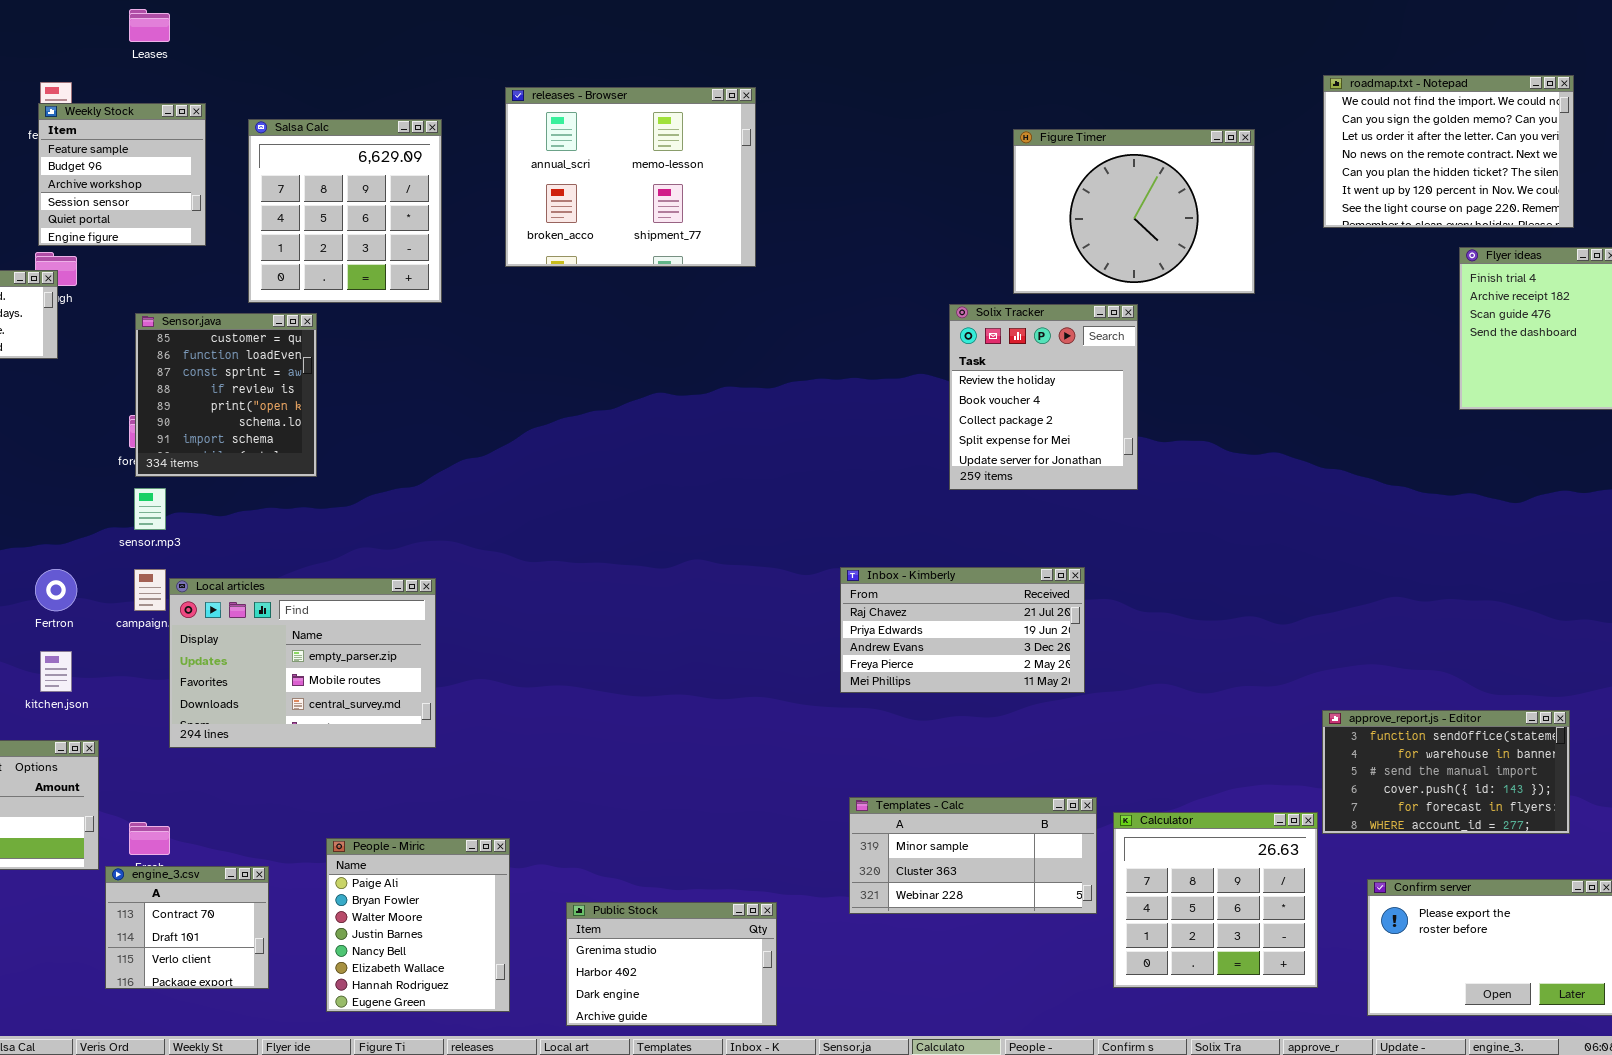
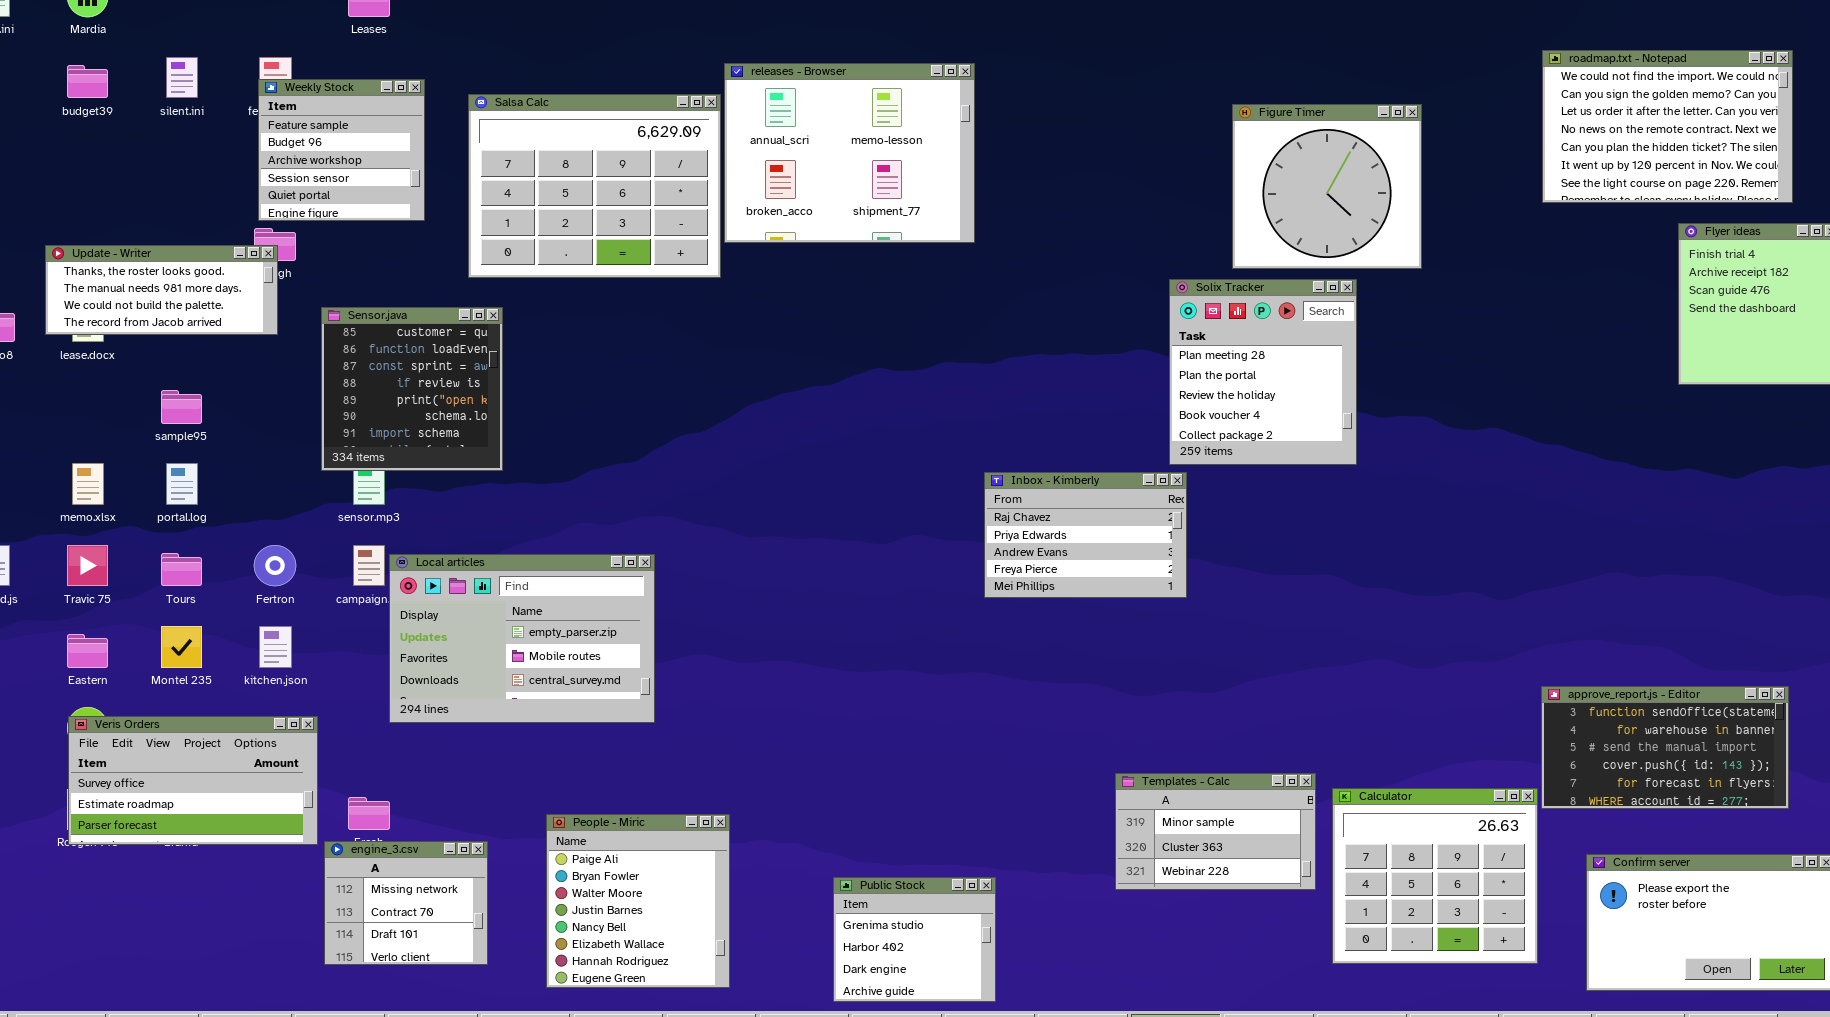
Salsa Calc: [248,119,442,303] -> [468,94,721,278], resized
Figure Timer: [1013,129,1255,294] -> [1232,104,1422,269], resized
Solix Tracker: [949,304,1138,490] -> [1169,279,1357,465], scrolled up 2 rows
Sensor.java: [135,313,317,477] -> [321,307,503,471], moved
Inbox - Kimberly: [840,567,1085,693] -> [984,472,1187,598], moved, resized
Templates - Calc: [849,797,1097,914] -> [1115,773,1316,890], resized
engine_3.csv: [105,866,269,989] -> [324,841,488,965], scrolled up 1 row
Public Stock: [566,902,777,1026] -> [833,877,996,1002], resized

